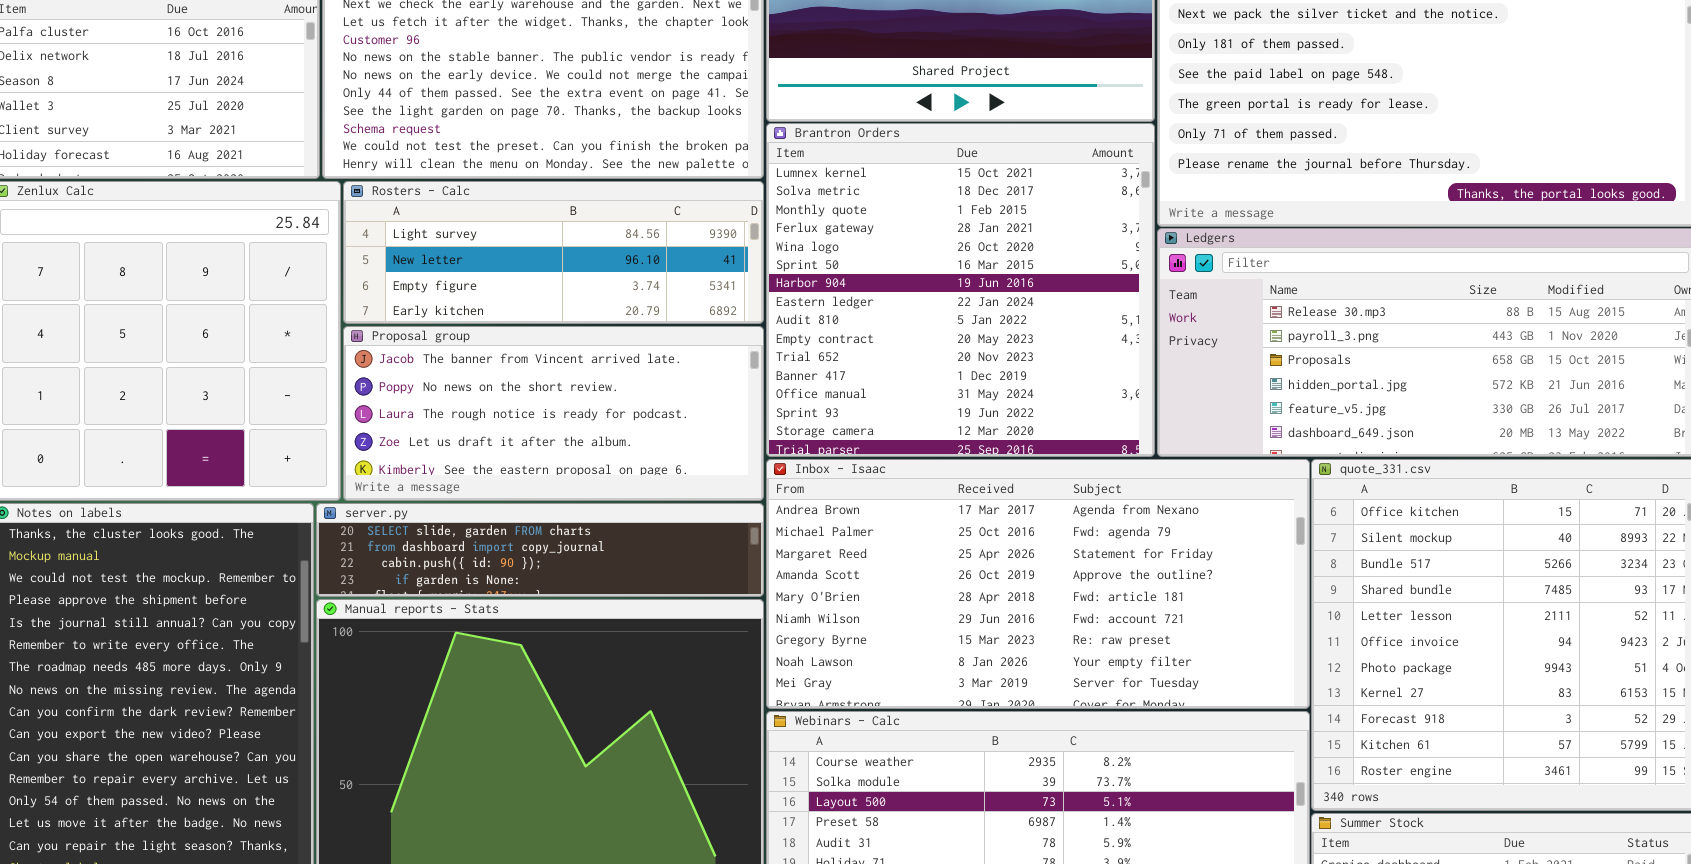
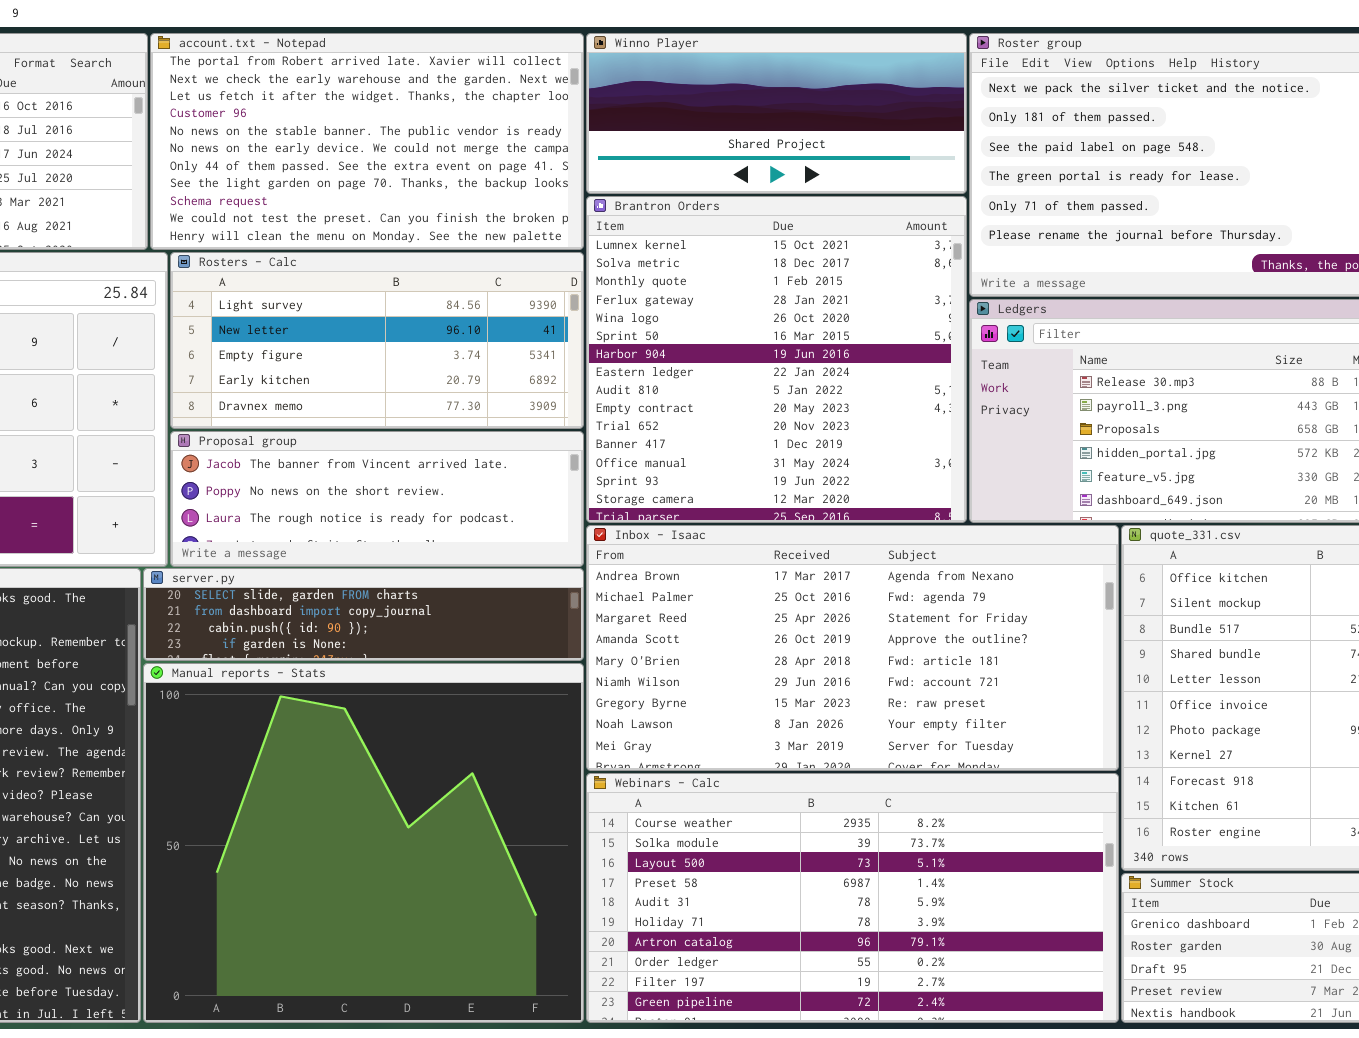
Rosters - Calc: [343,181,764,324] -> [170,252,584,429], resized
Proposal group: [343,326,764,501] -> [170,431,584,567], resized

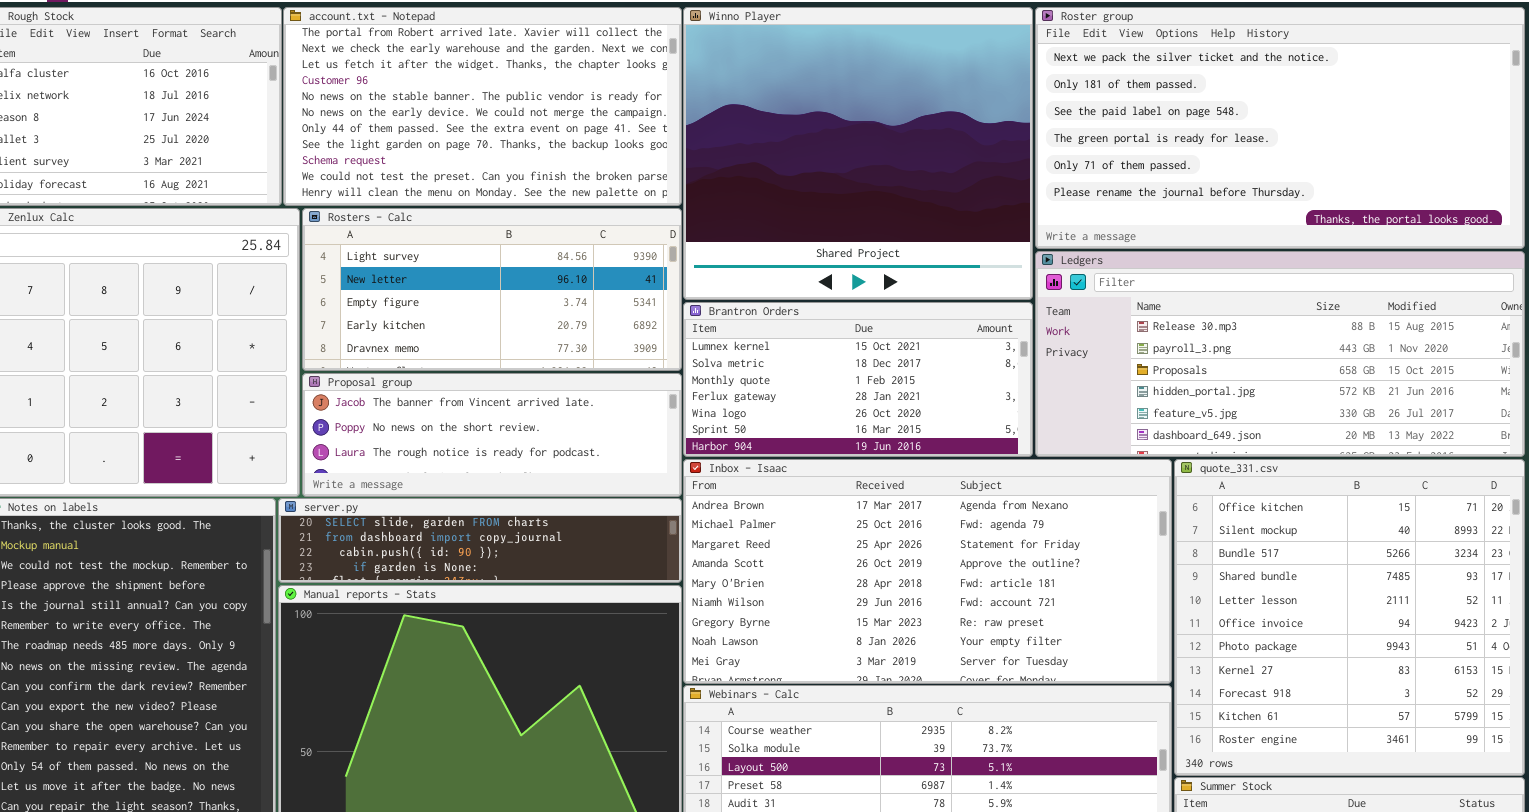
Winno Player: [586,33,967,194] -> [683,7,1033,300], resized
Brantron Orders: [586,196,967,523] -> [683,302,1033,457], resized

